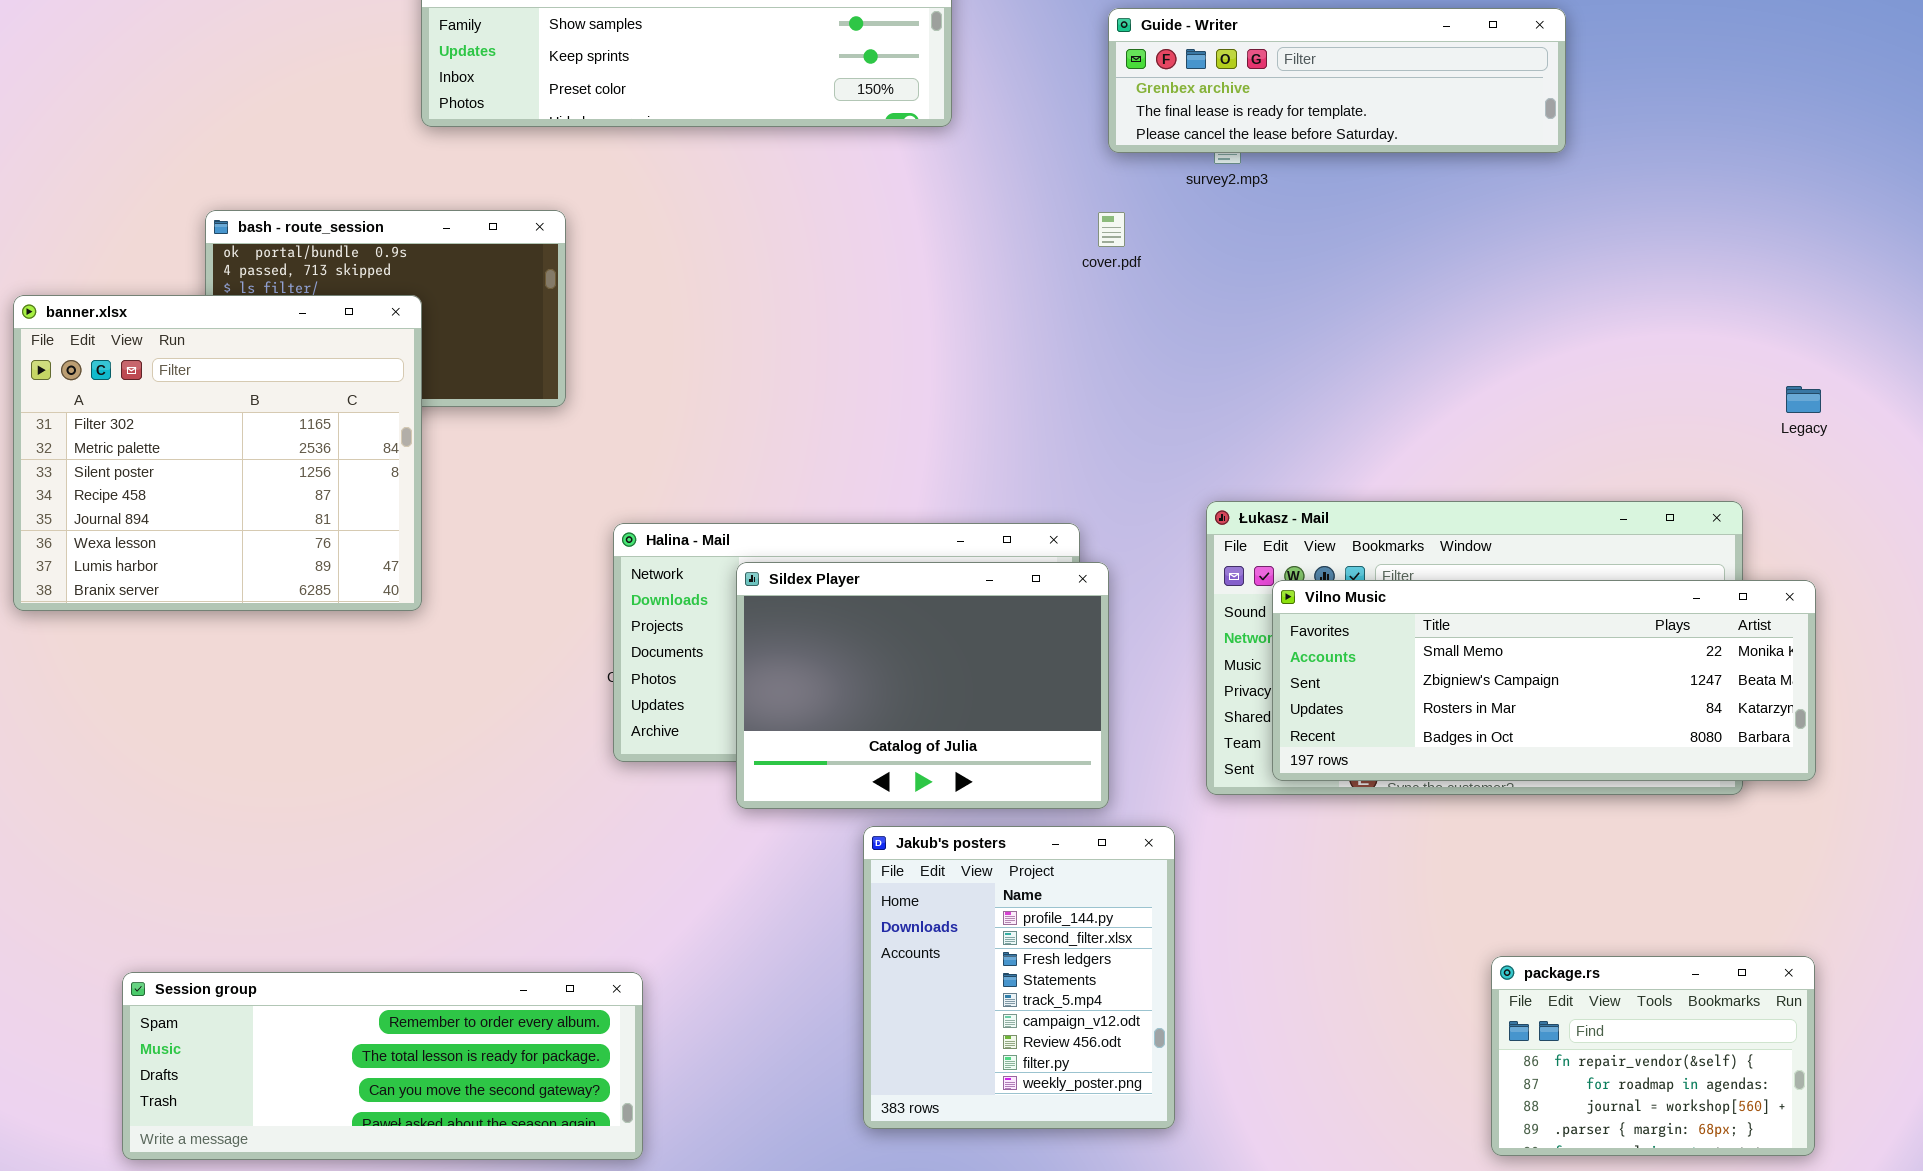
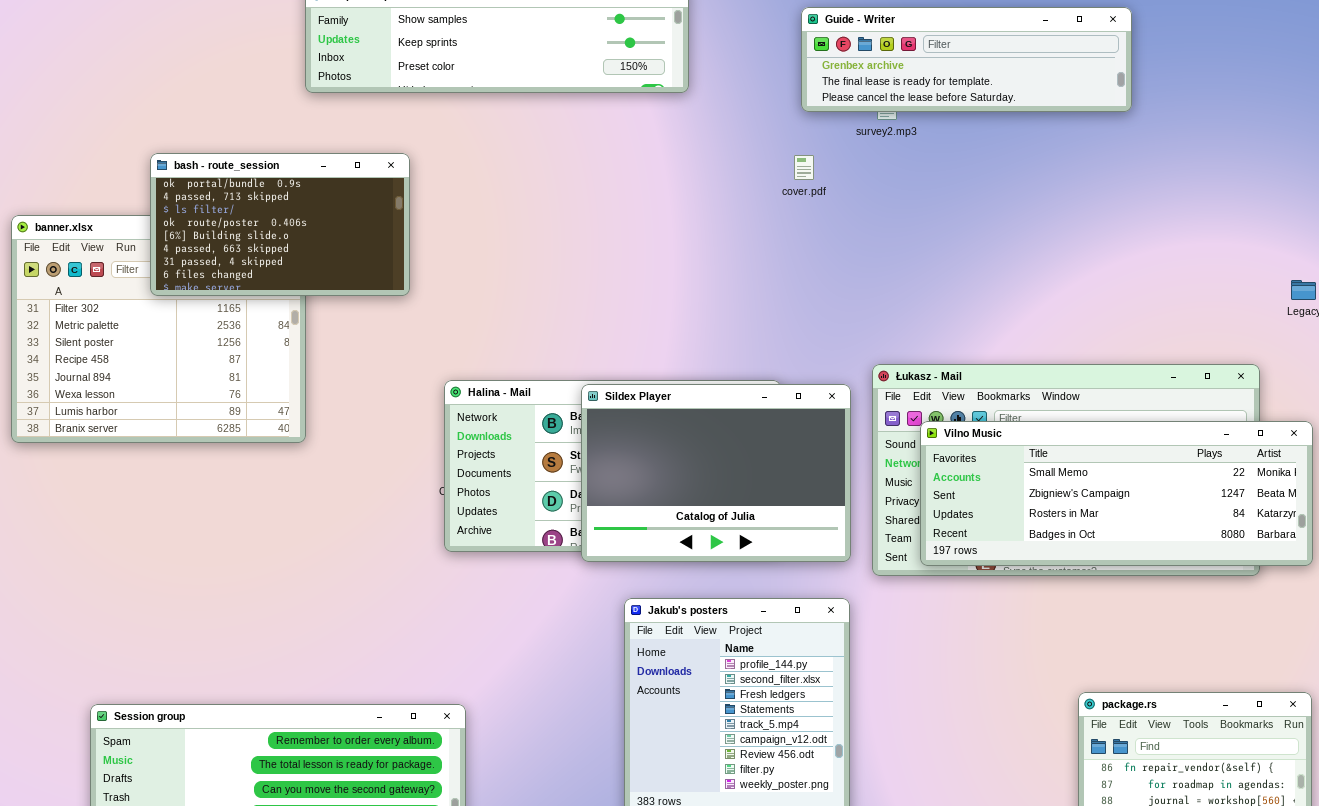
bash - route_session: [205,210,566,407] -> [150,153,410,296], raised
Sildex Player: [736,562,1109,809] -> [581,384,851,562], moved

